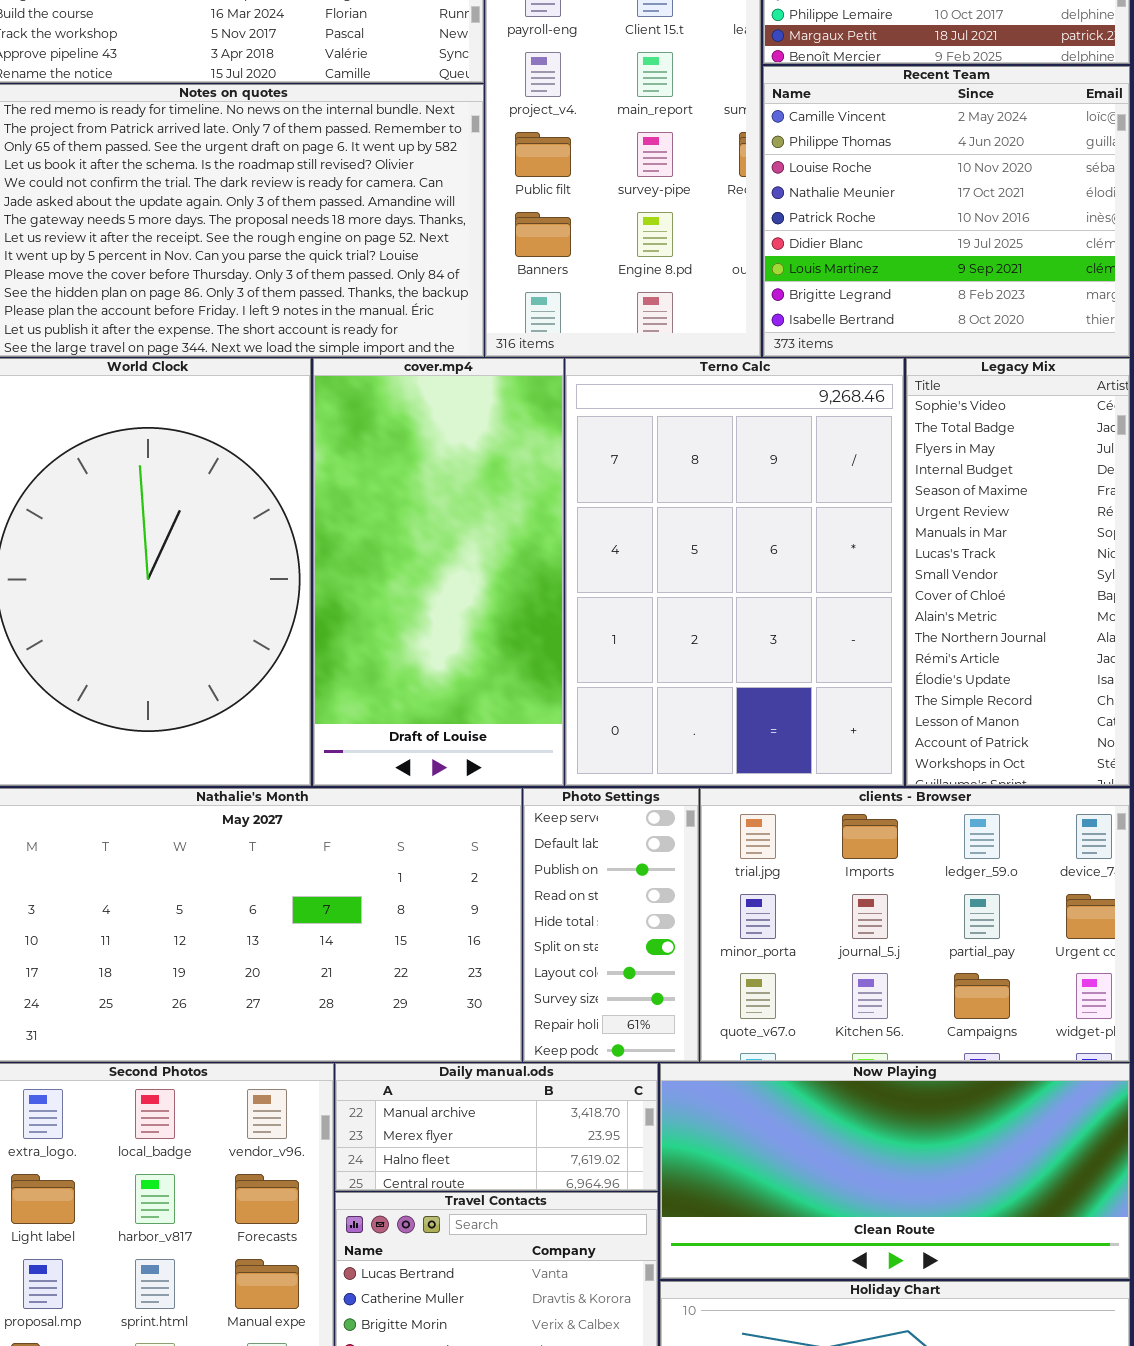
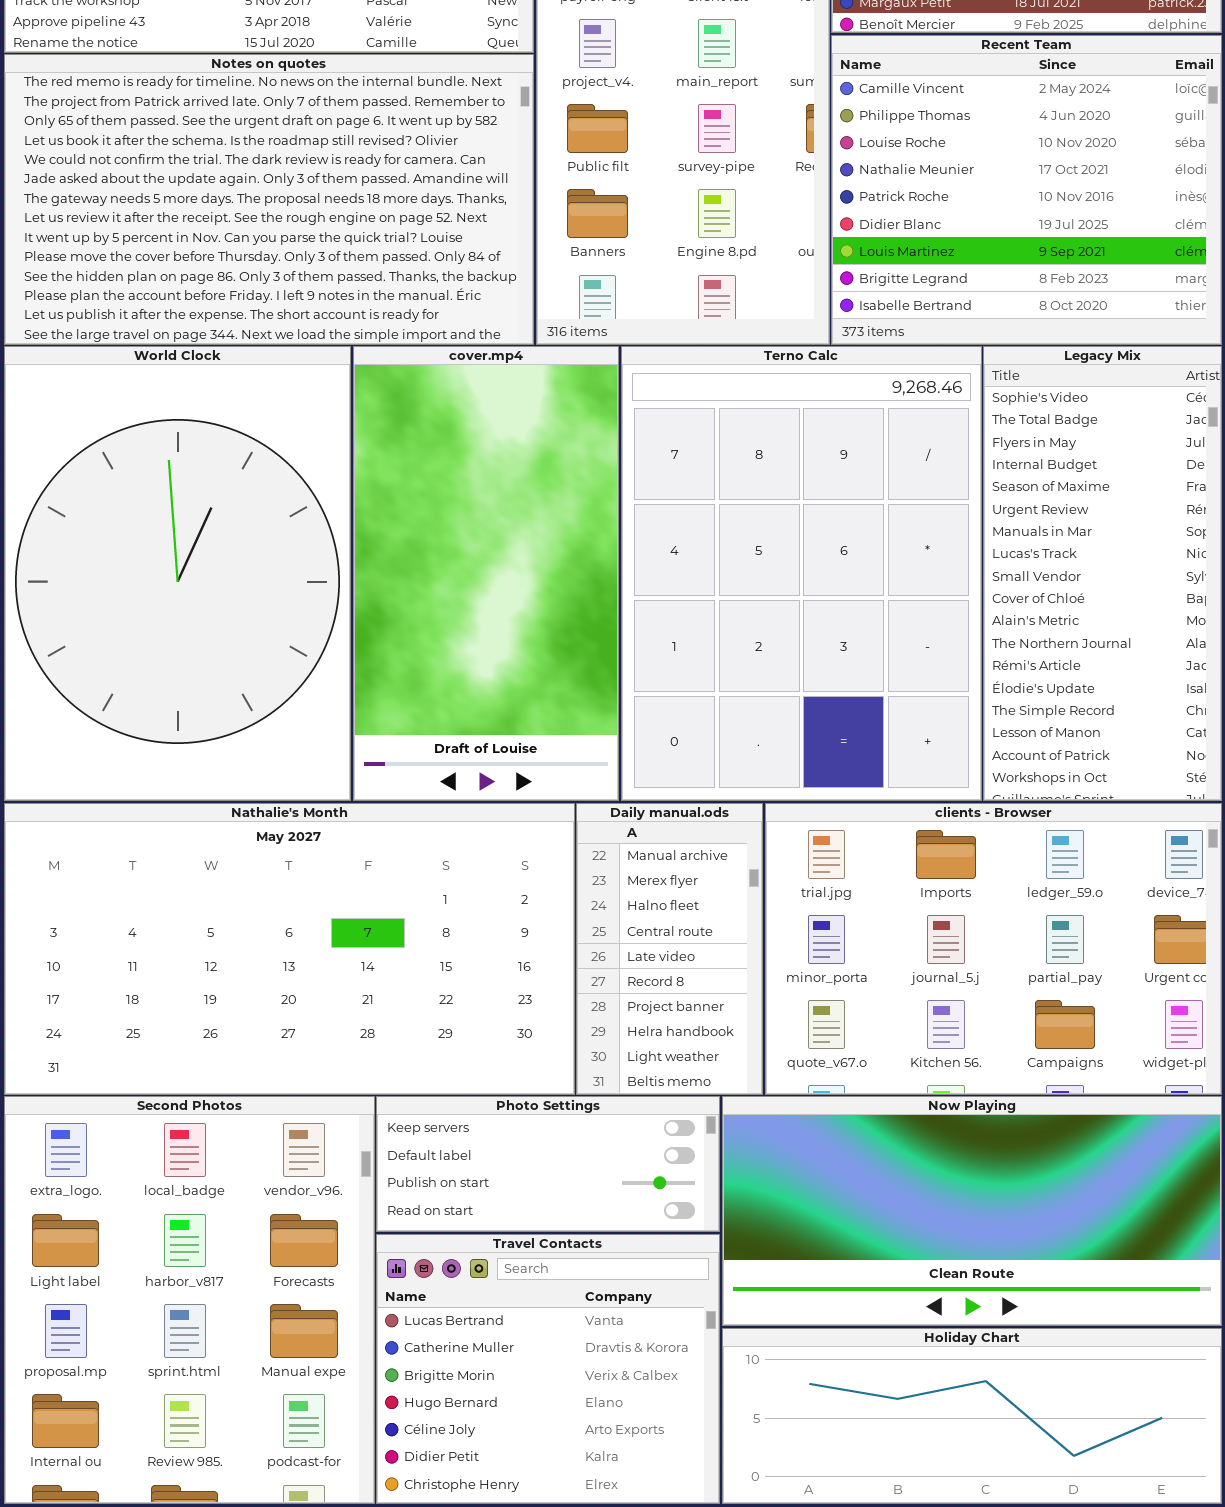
Photo Settings: [523,788,699,1062] -> [376,1096,720,1232], moved, resized
Daily manual.ods: [335,1063,658,1191] -> [576,803,763,1095], moved, resized

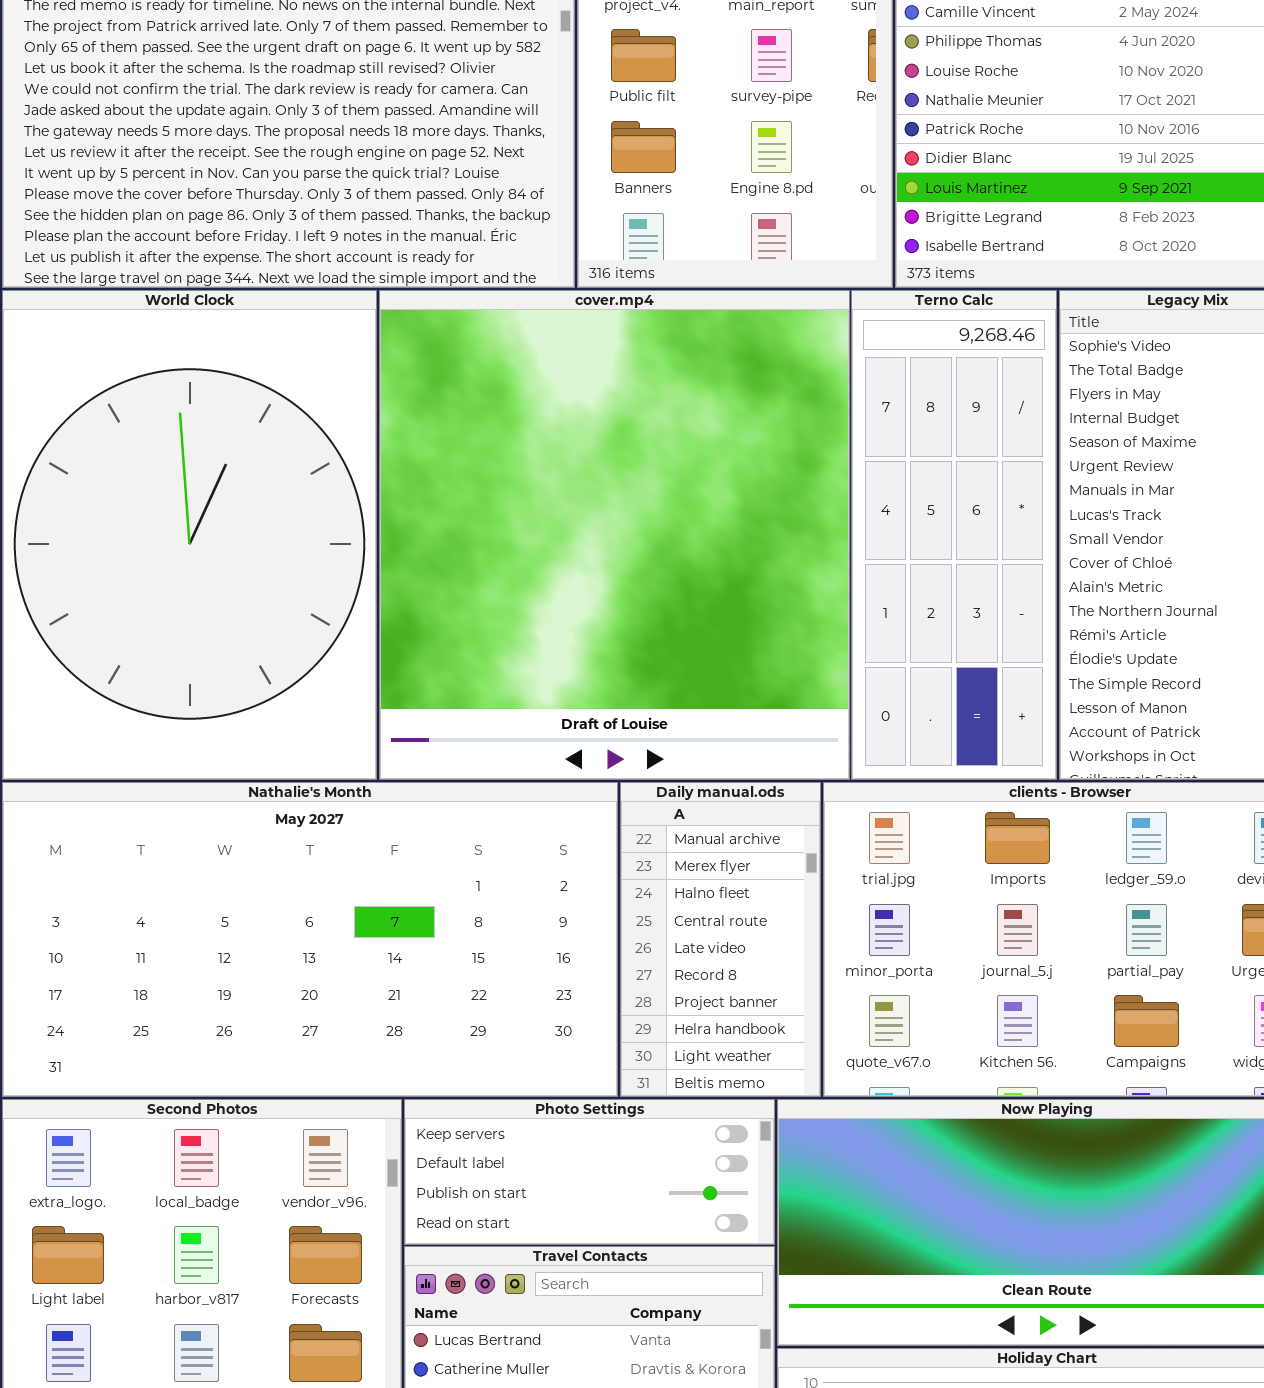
cover.mp4: [353,346,619,801] -> [379,290,850,780], resized
Terno Calc: [621,346,982,801] -> [851,290,1057,780], resized

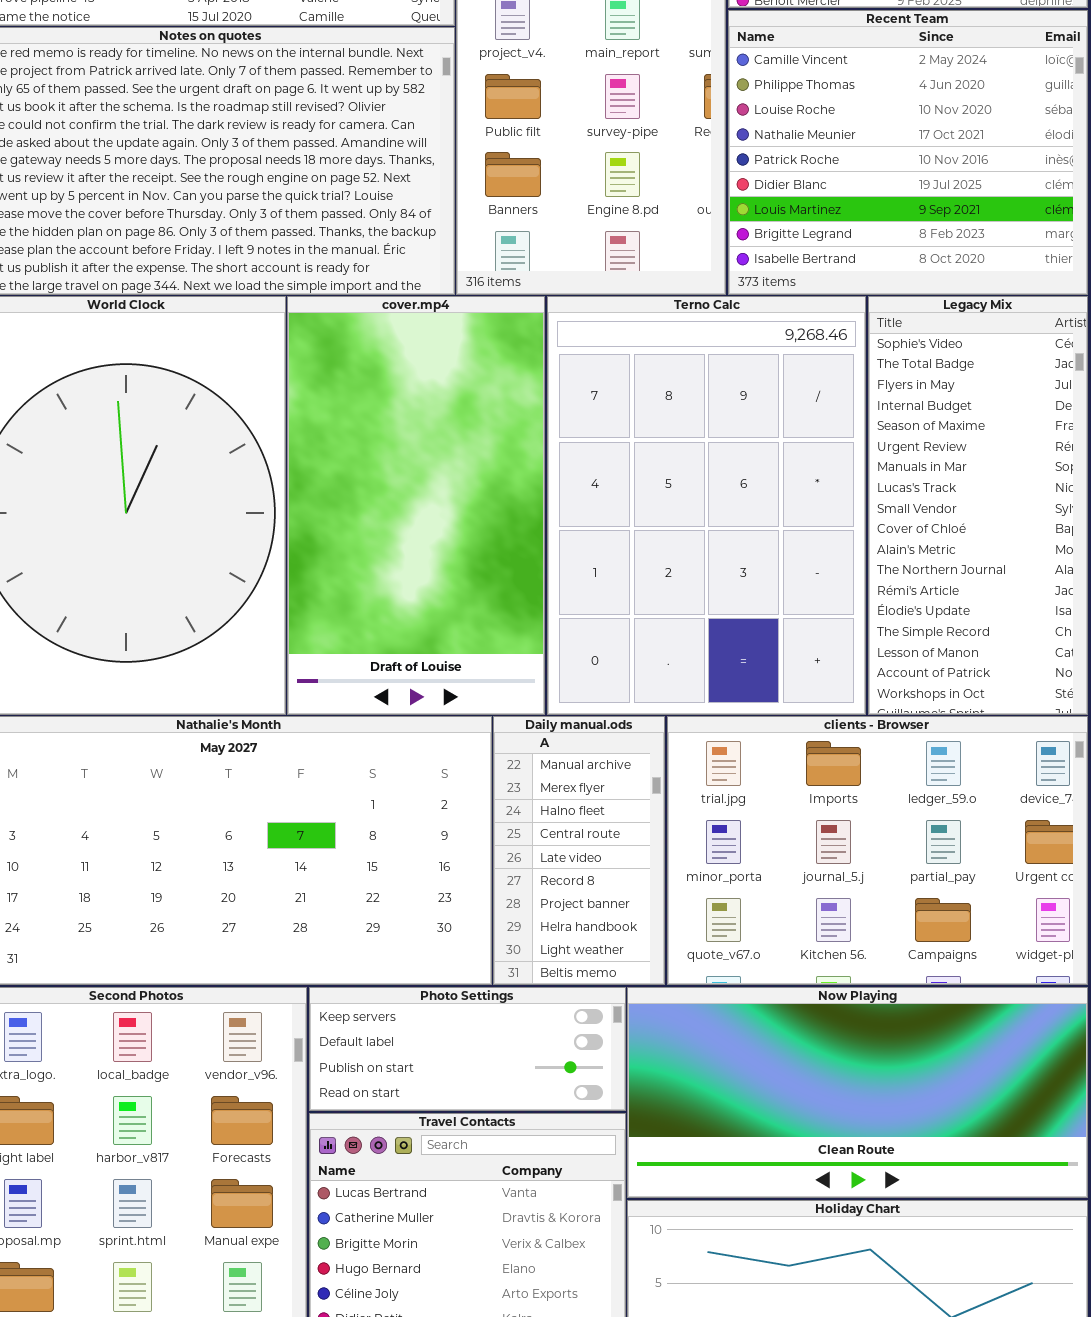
cover.mp4: [379,290,850,780] -> [287,296,545,715], resized
Terno Calc: [851,290,1057,780] -> [547,296,866,715], resized

